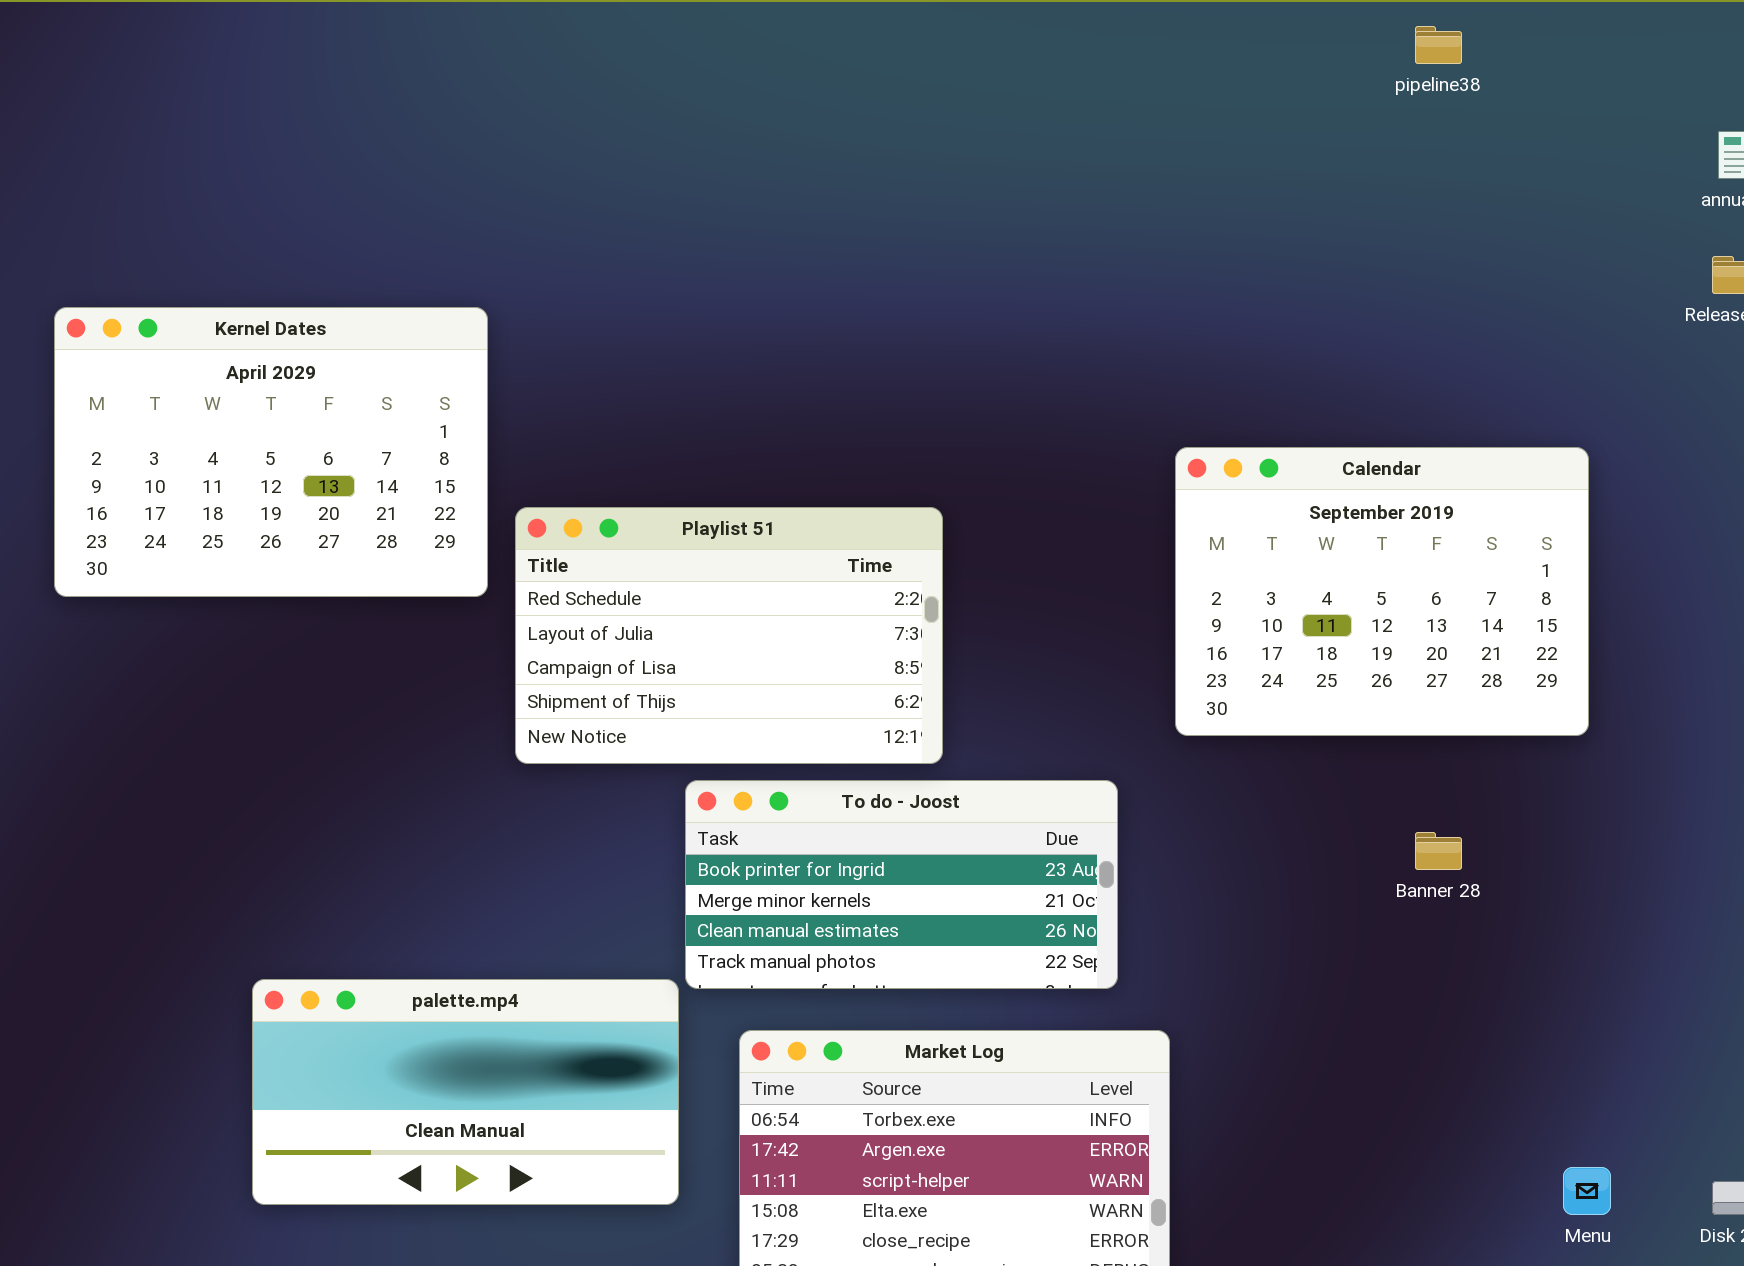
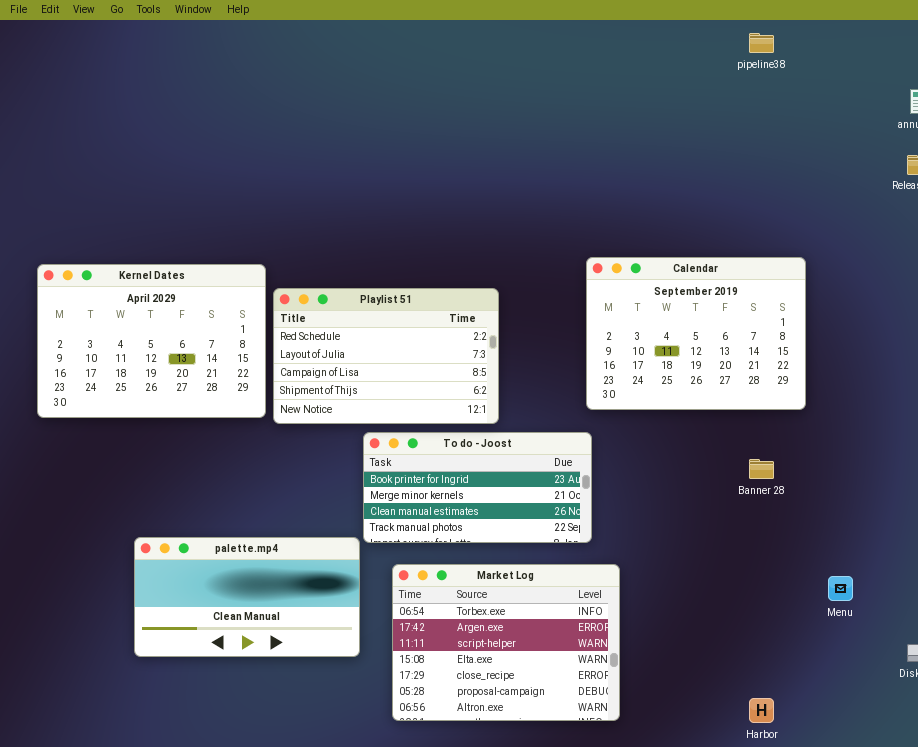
Kernel Dates: [54,307,488,597] -> [37,264,266,418], moved
Calendar: [1175,447,1589,736] -> [586,257,806,410], moved
Menu: [1563,1167,1611,1215] -> [828,576,853,601], moved

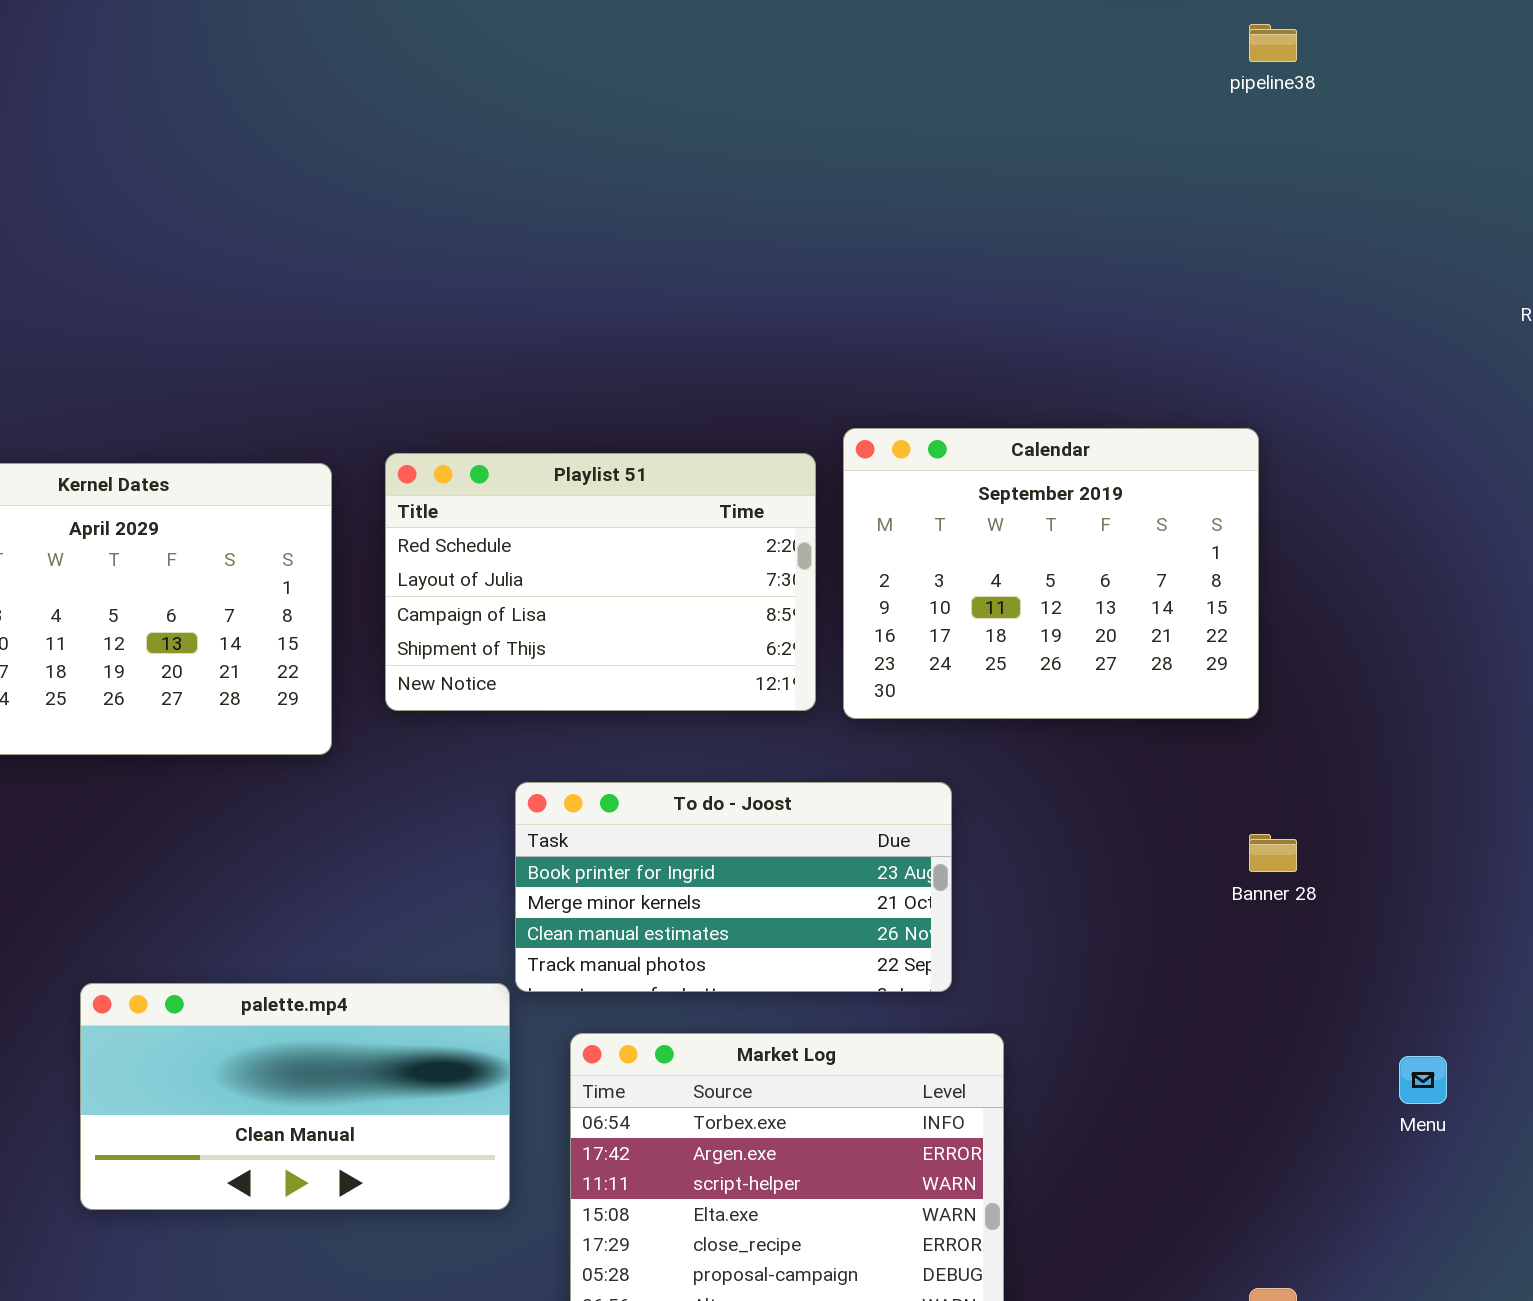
Calendar: [586,257,806,410] -> [843,428,1259,719], moved
Playlist 51: [273,288,499,424] -> [385,453,816,711], moved

